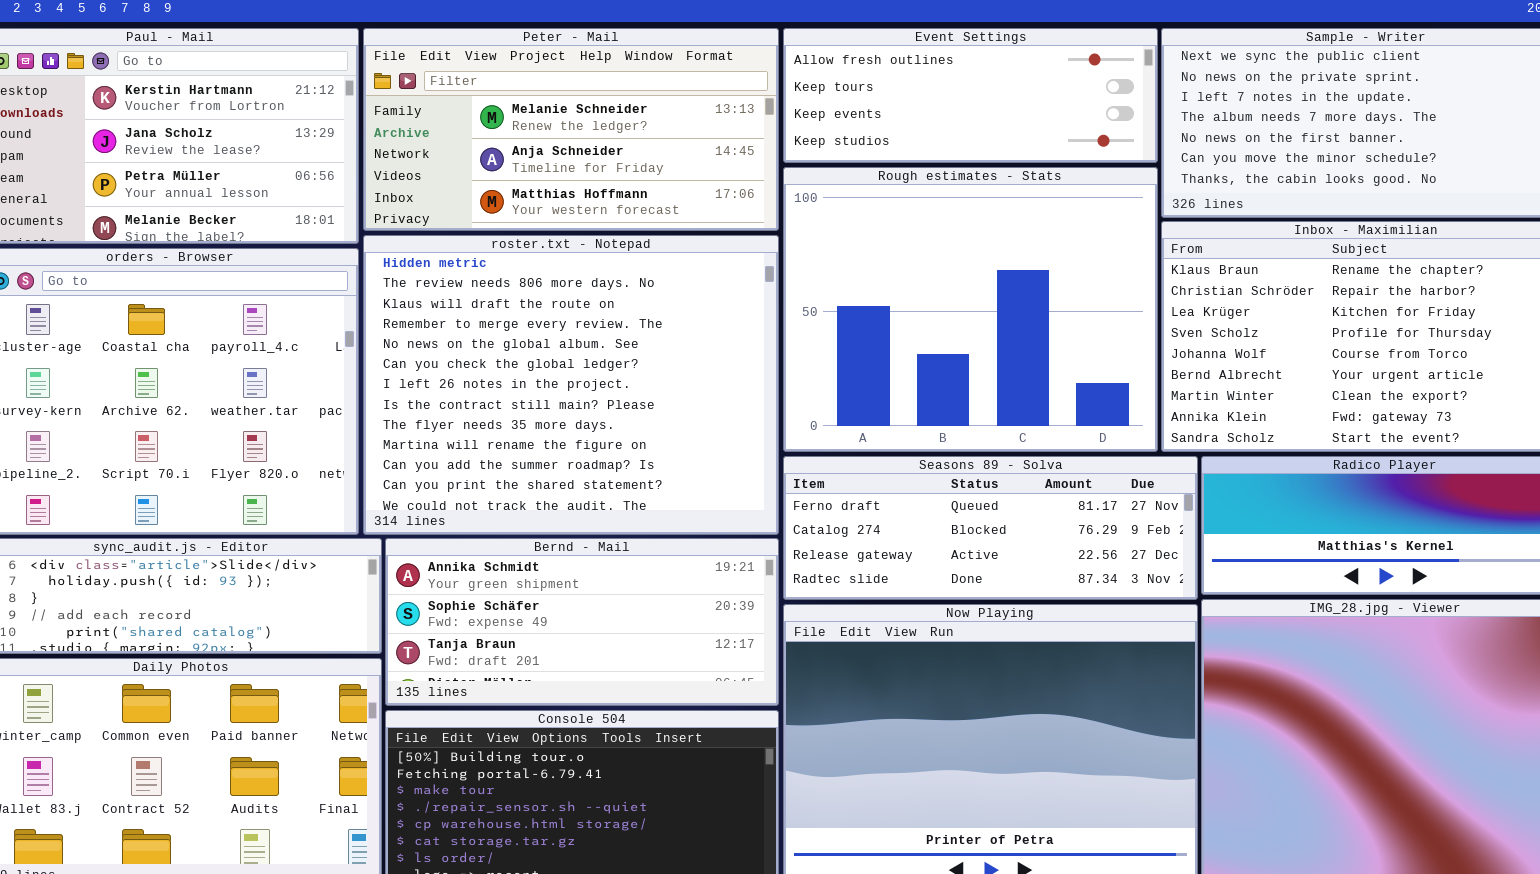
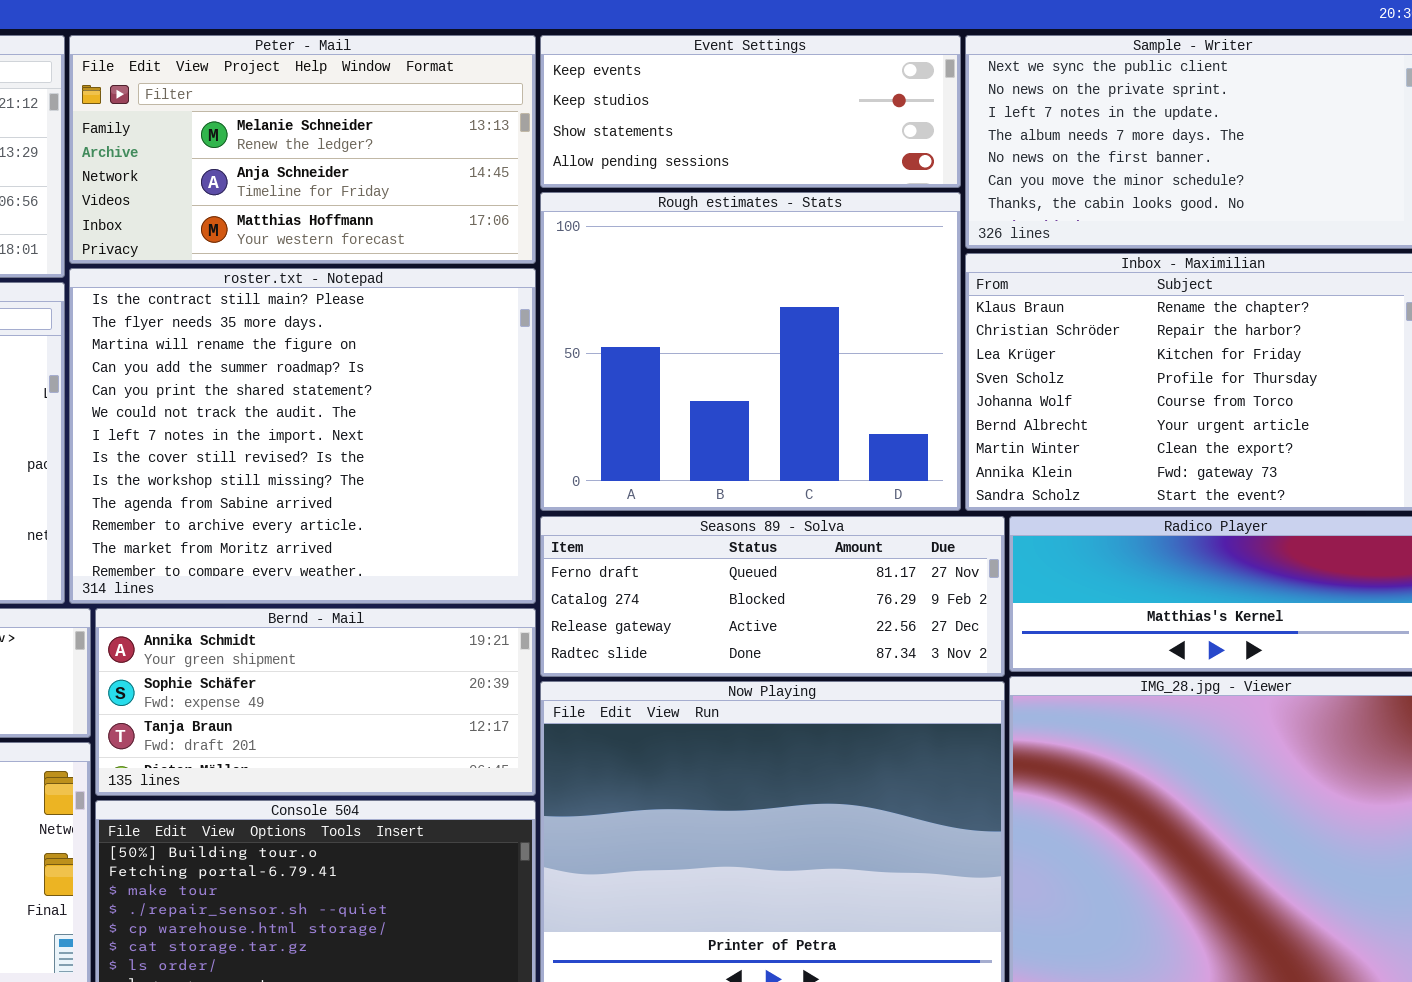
Event Settings: [783,28,1158,163] -> [540,35,961,188], scrolled down 2 rows
roster.txt - Notepad: [363,235,779,535] -> [69,268,536,604], scrolled down 7 rows

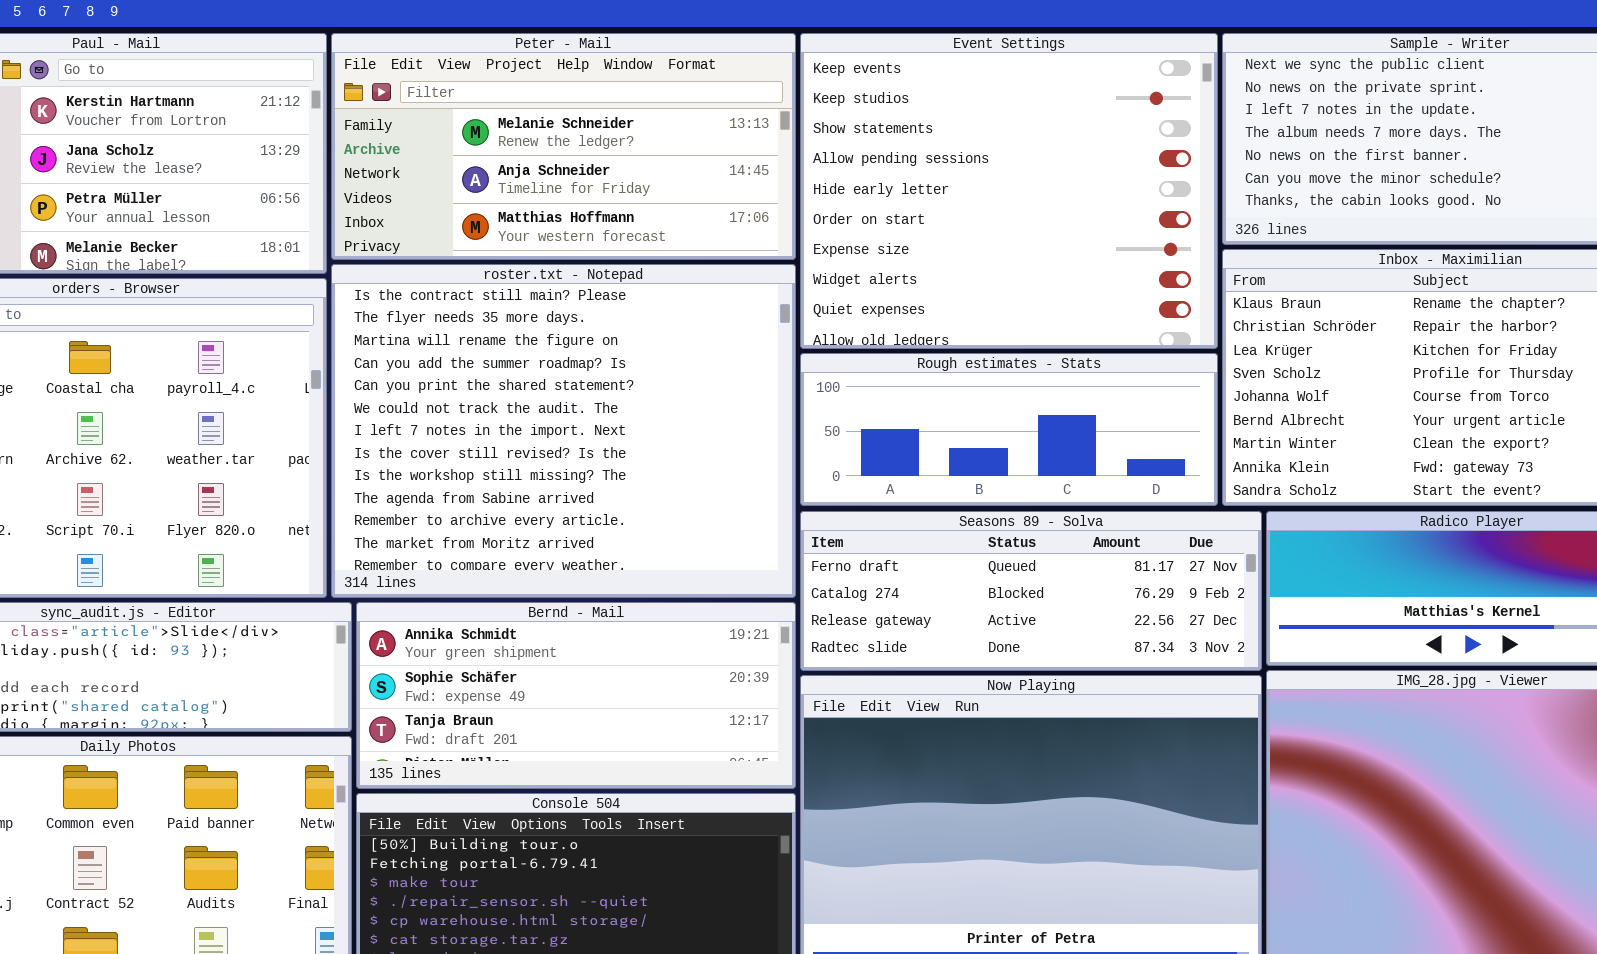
Event Settings: [540,35,961,188] -> [800,33,1218,349], resized
Rough estimates - Stats: [540,192,961,511] -> [800,353,1218,506], resized

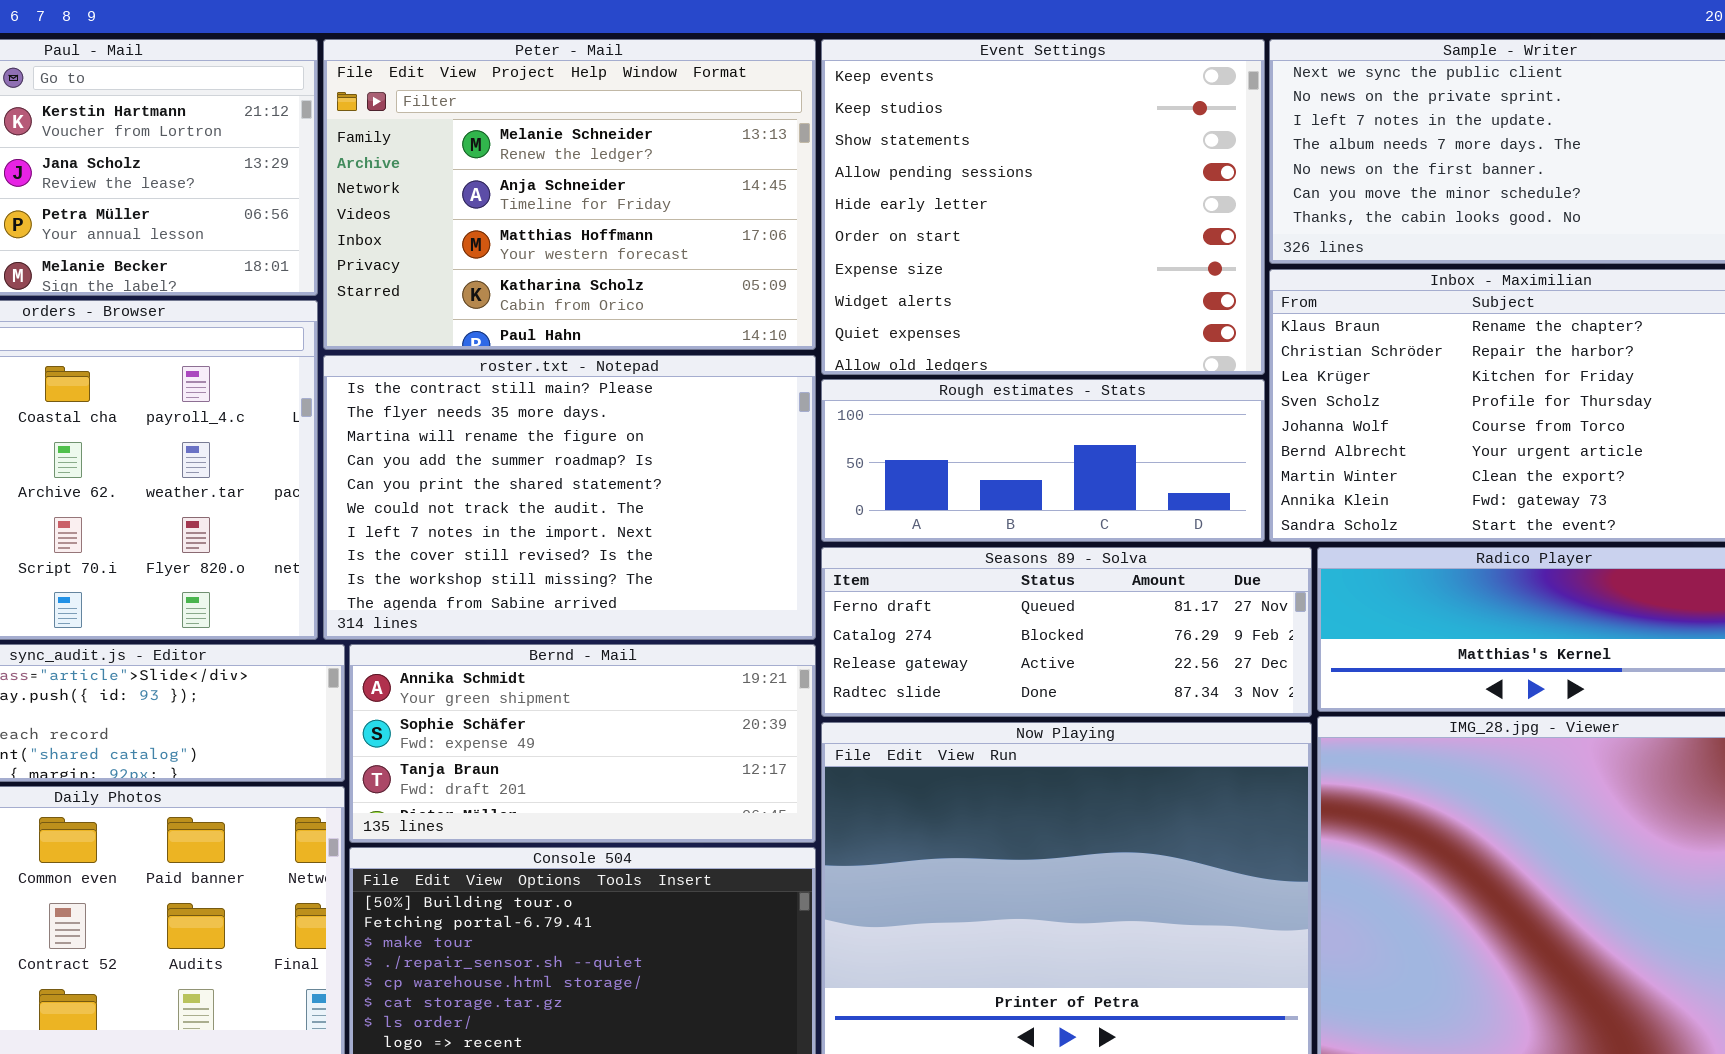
Peter - Mail: [331,33,796,260] -> [323,39,816,350], resized
roster.txt - Notepad: [331,264,796,598] -> [323,355,816,640], resized

